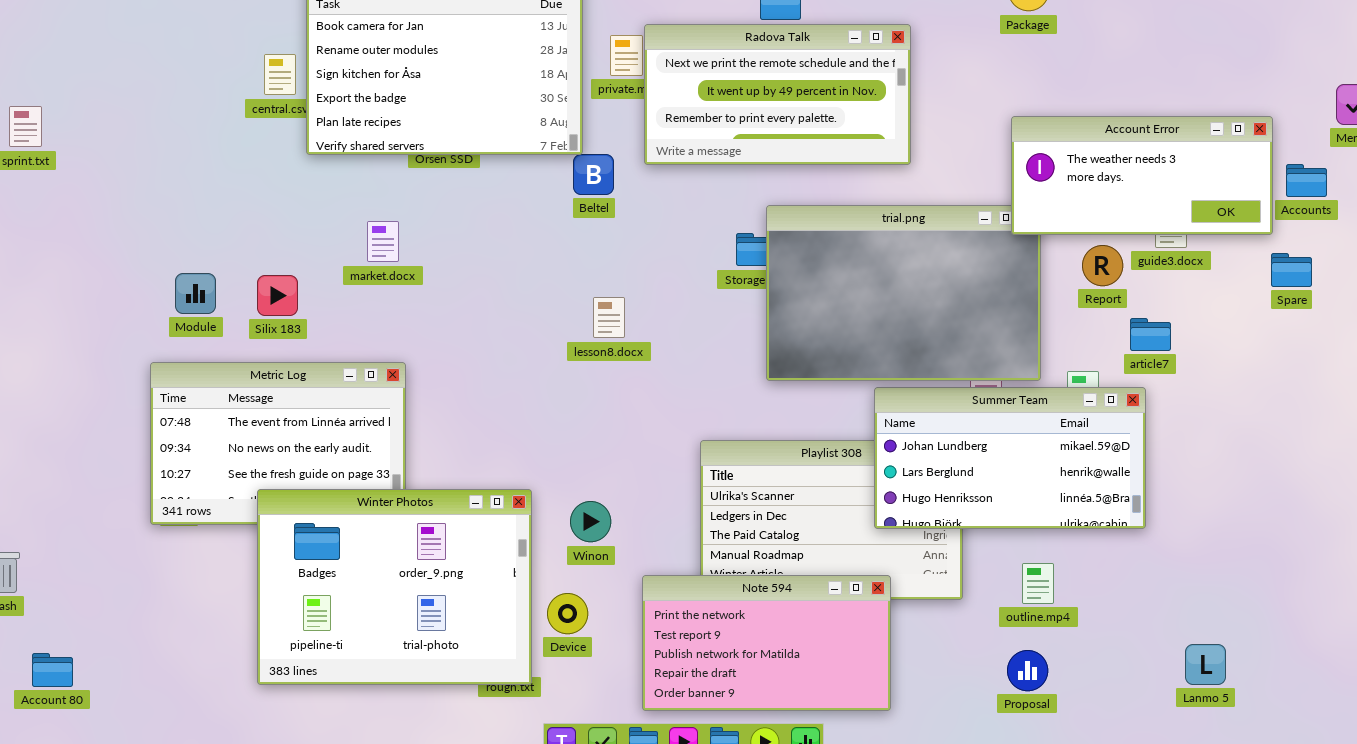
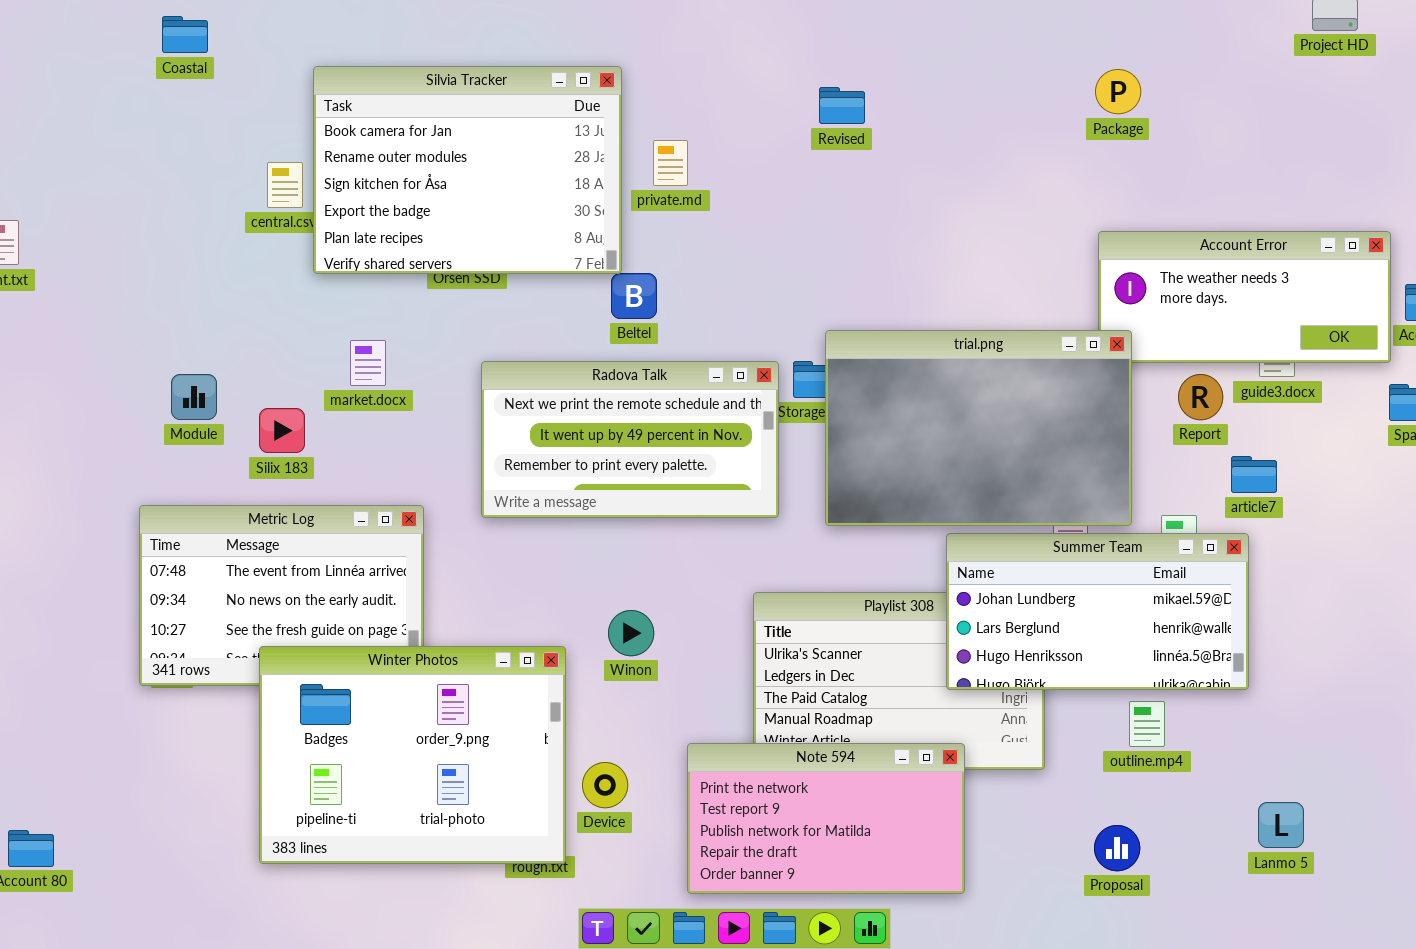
Radova Talk: [644,24,911,165] -> [481,361,779,518], moved
trial.png: [766,205,1041,381] -> [825,330,1132,526], raised
market.docx: [367,221,399,262] -> [350,340,386,386], moved
Module: [175,273,216,314] -> [171,374,217,420], moved
Winon: [570,501,611,542] -> [608,610,654,656], moved
outline.mp4: [1022,563,1054,604] -> [1129,701,1165,747], moved
Lanmo 5: [1185,644,1226,685] -> [1258,802,1304,848], moved

